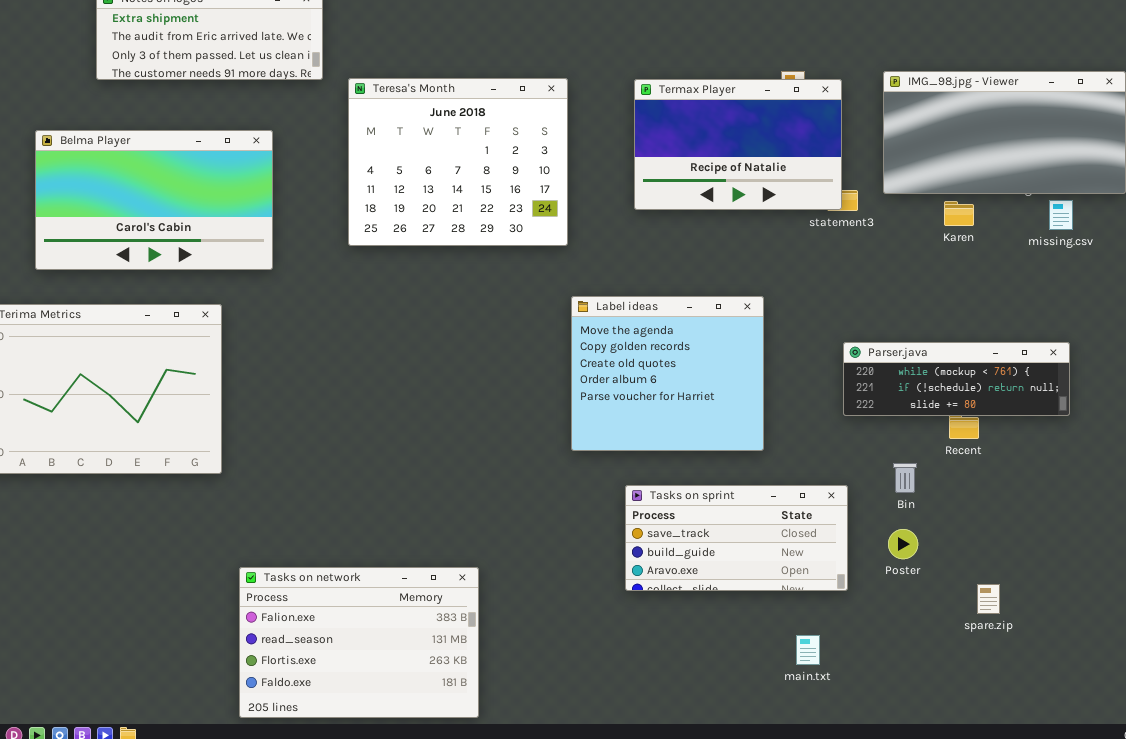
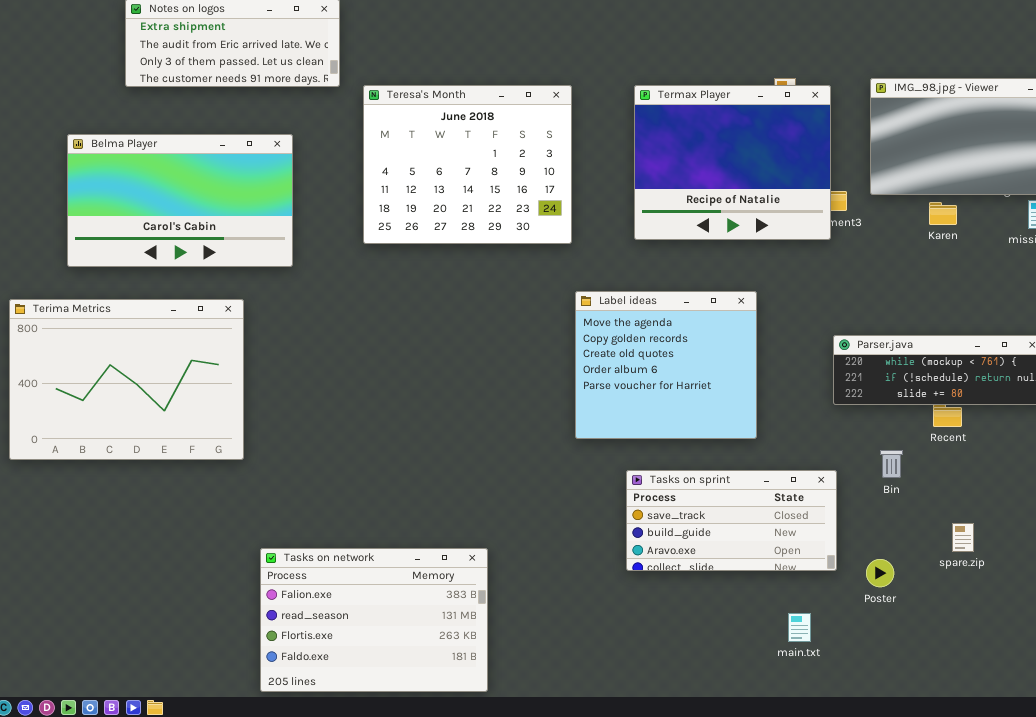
Termax Player: [634,79,842,210] -> [634,85,831,240], resized
Poster: [888,529,918,559] -> [866,559,894,587], moved
spare.zip: [977,584,1000,614] -> [952,523,974,552], moved

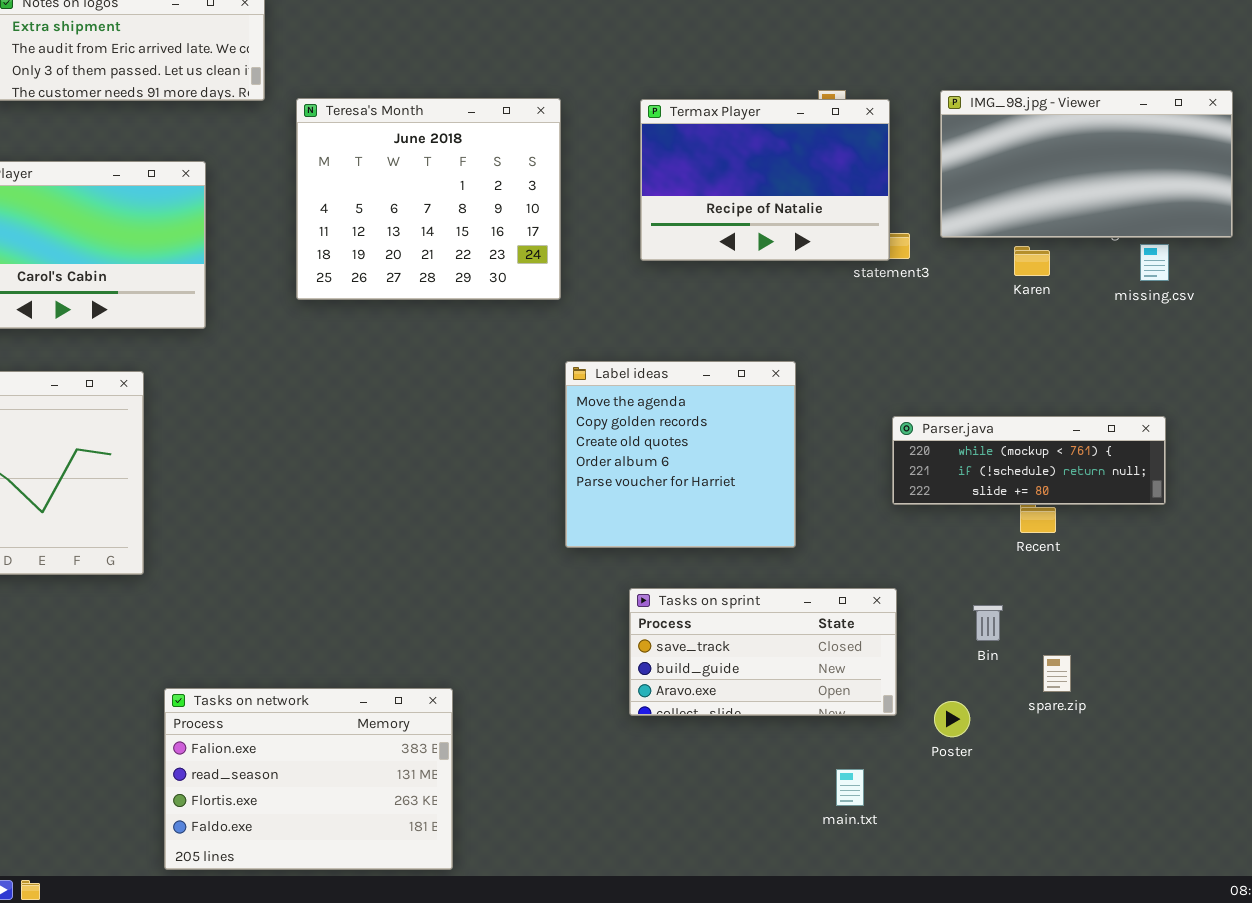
Termax Player: [634,85,831,240] -> [640,99,890,261], resized
Bin: [880,450,903,478] -> [973,605,1003,641], moved

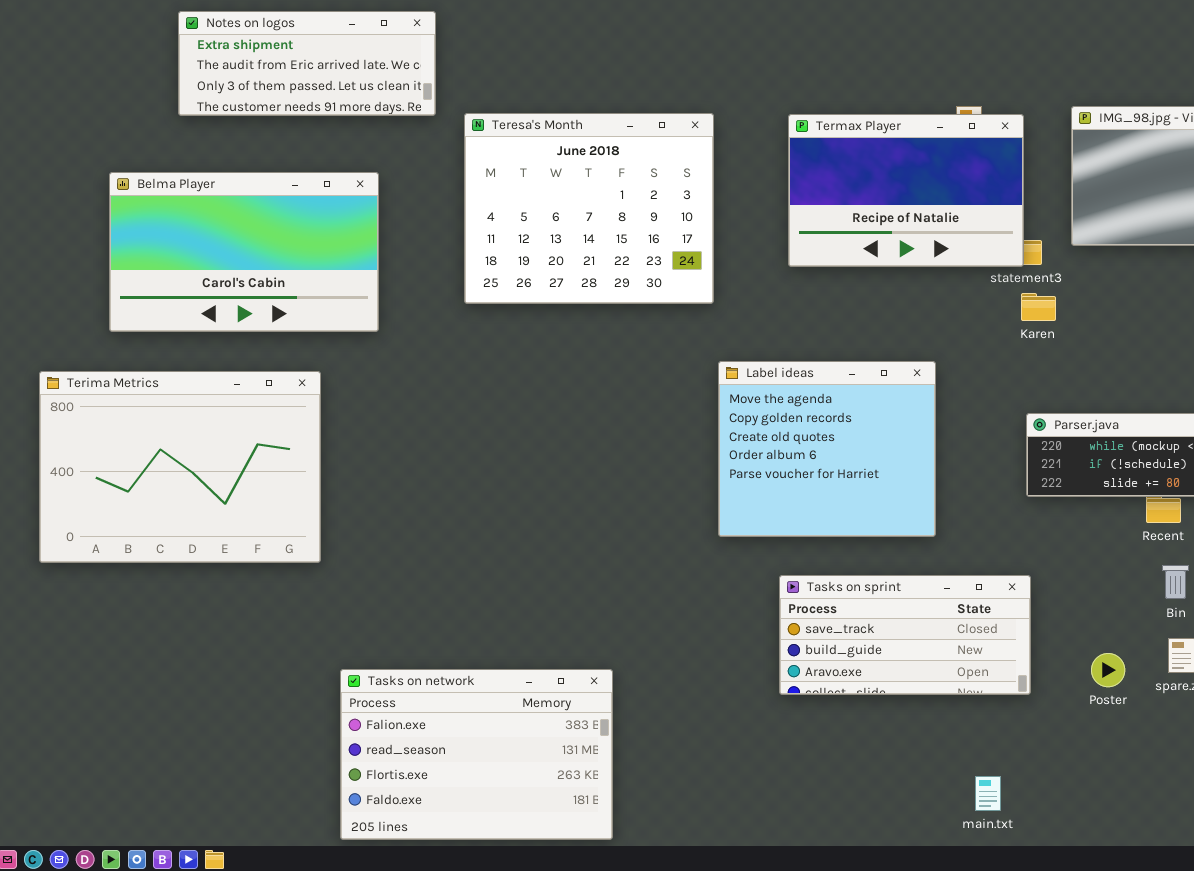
Karen: [1014,246,1050,276] -> [1021,293,1056,321], moved
Bin: [973,605,1003,641] -> [1162,565,1189,599], moved
Poster: [934,701,970,737] -> [1091,653,1125,687], moved
main.txt: [836,769,864,806] -> [975,776,1001,811], moved

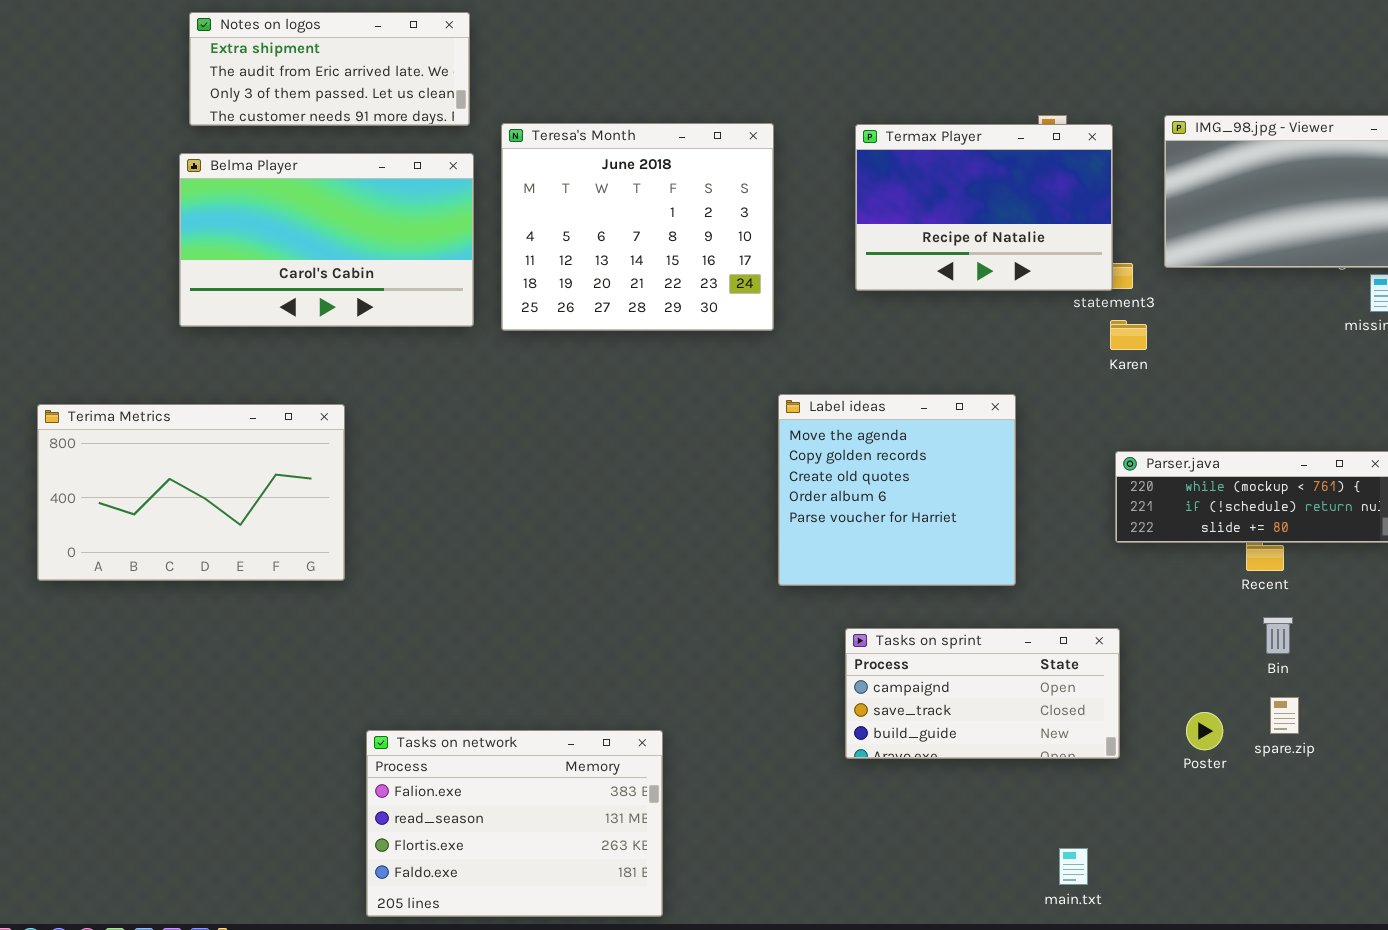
Belma Player: [109,172,379,332] -> [179,153,474,327], moved
Terima Metrics: [39,371,321,563] -> [37,404,345,581], resized
Tasks on sprint: [779,575,1031,695] -> [845,628,1120,759], scrolled up 1 row

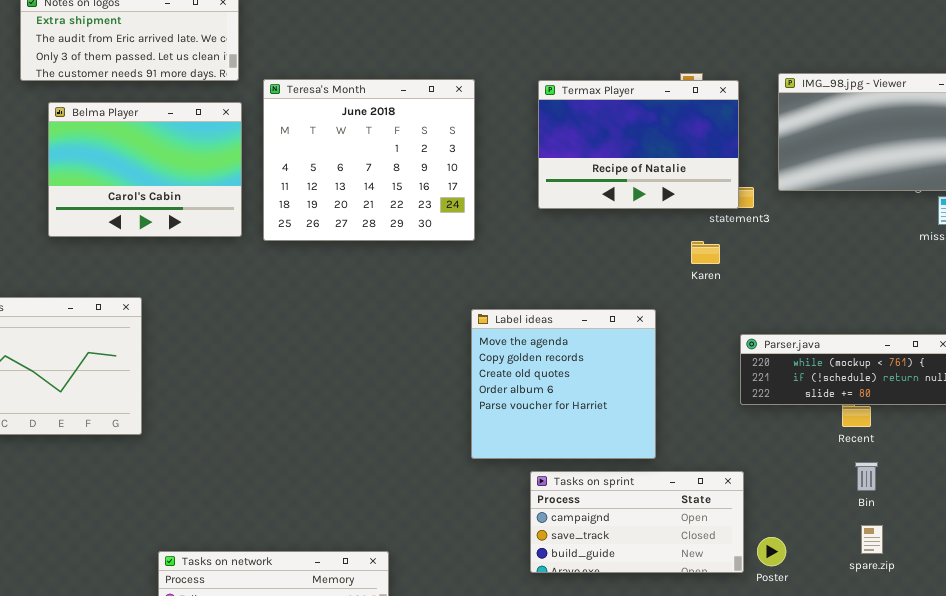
Belma Player: [179,153,474,327] -> [48,102,242,237], resized
Karen: [1110,320,1147,350] -> [691,241,720,264], moved
Label ideas: [778,394,1016,586] -> [471,309,656,459], moved
Poster: [1186,712,1223,750] -> [757,537,786,566], moved

